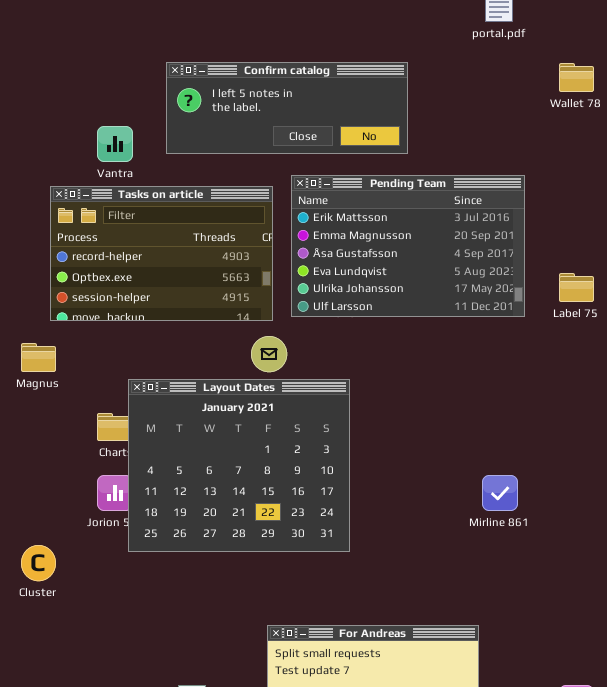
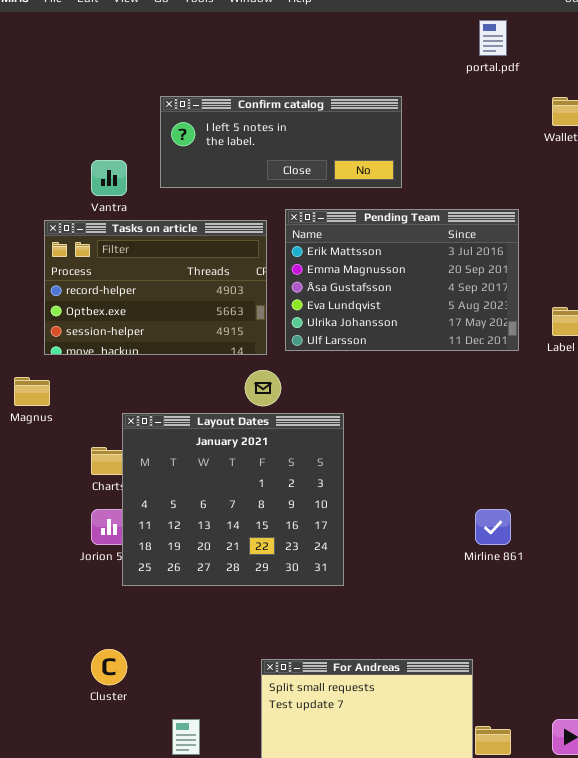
Cluster: [21,545,56,581] -> [91,649,127,685], moved

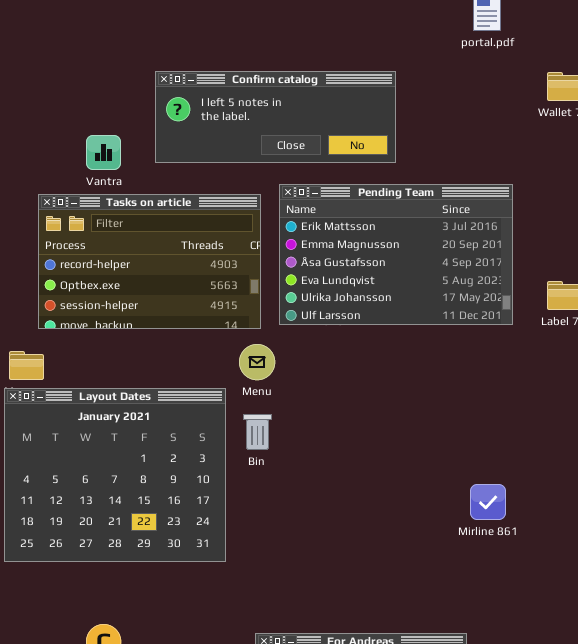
Layout Dates: [122,413,344,586] -> [4,388,226,562], moved

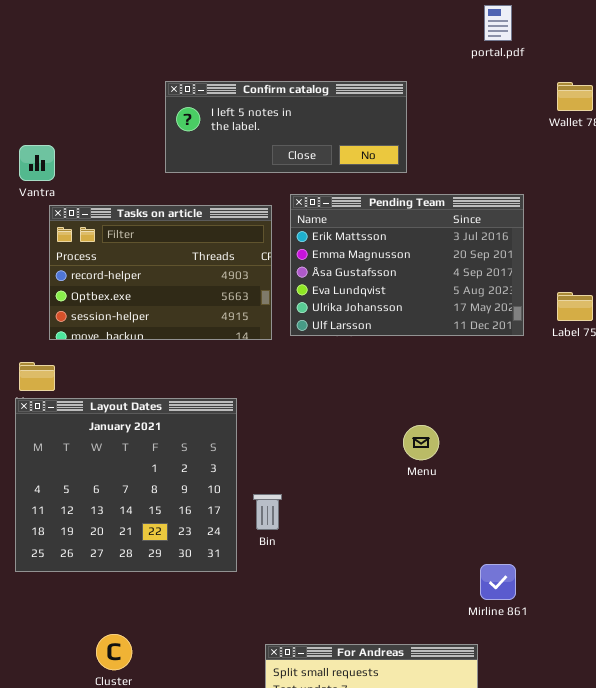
Vantra: [86,135,121,170] -> [19,145,55,181], moved
Menu: [239,344,275,380] -> [403,425,439,460], moved
Bin: [243,414,272,450] -> [253,494,282,530], moved
Mirline 861: [470,484,506,520] -> [480,564,516,600], moved

